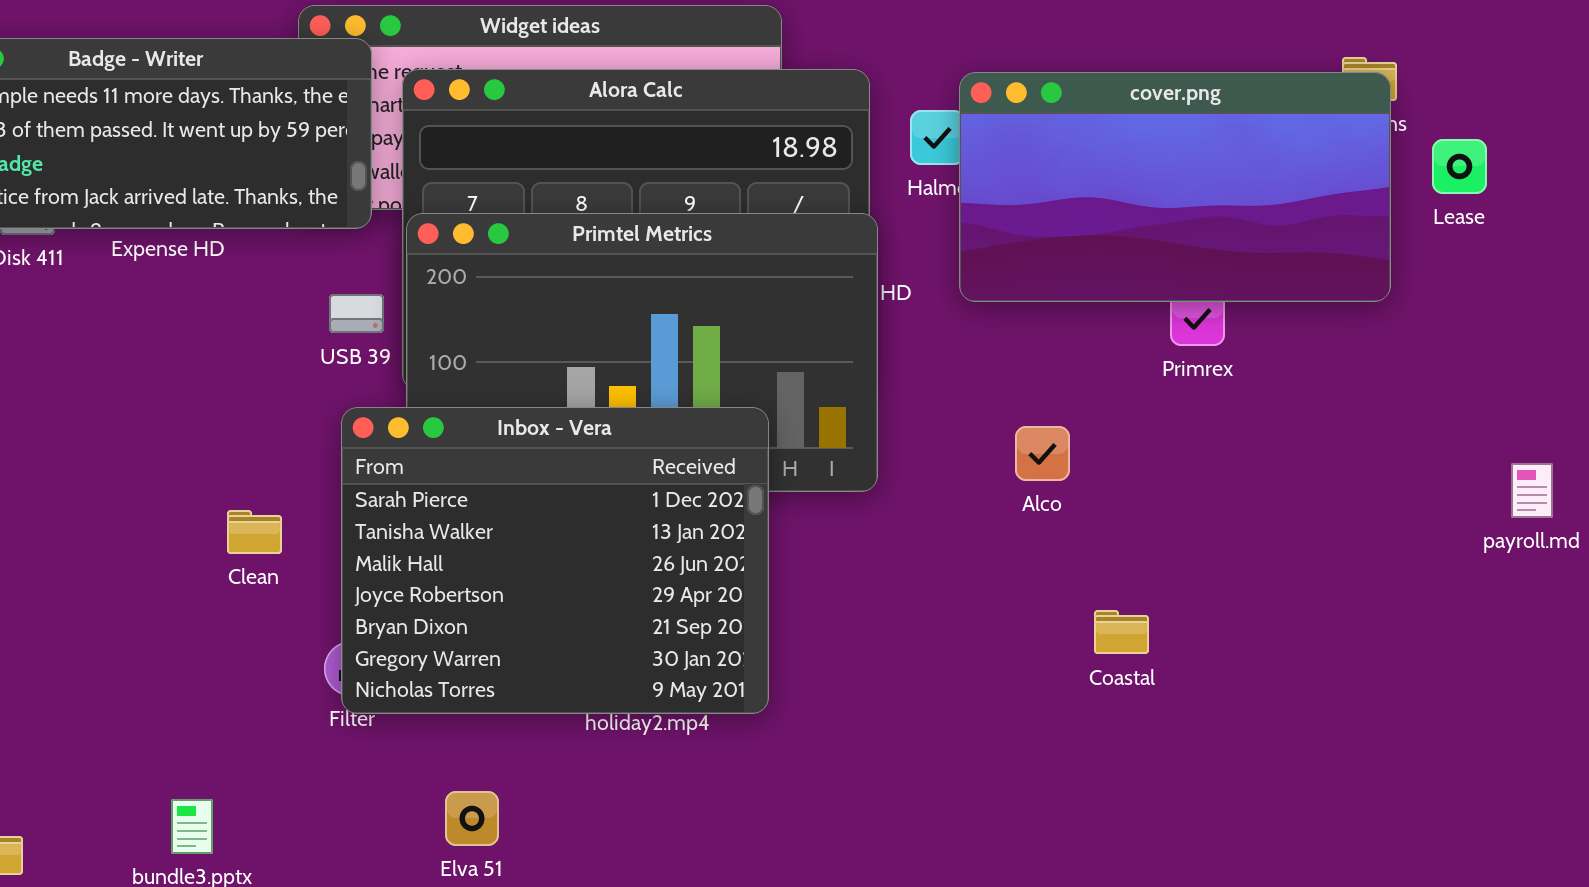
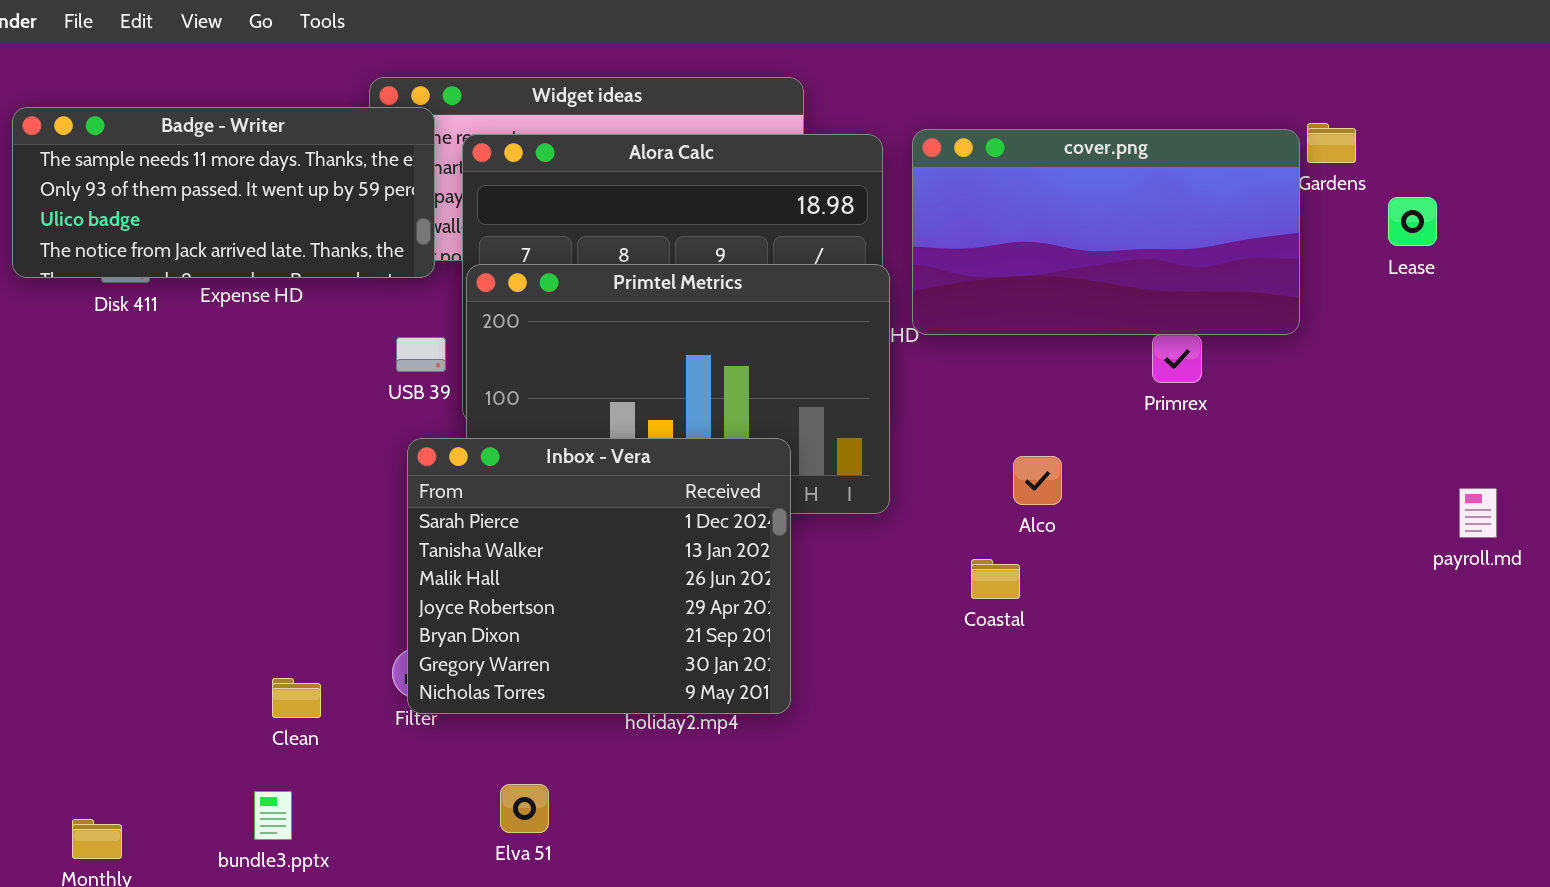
cover.png: [959,72,1391,302] -> [912,129,1300,335], moved
Clean: [227,510,282,554] -> [272,678,321,718], moved
Coastal: [1094,610,1149,654] -> [971,559,1020,599], moved

